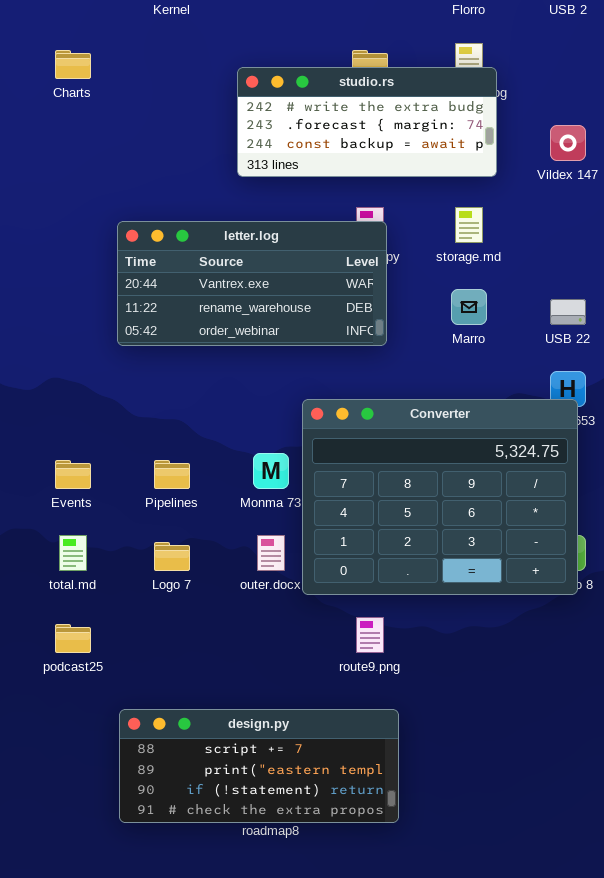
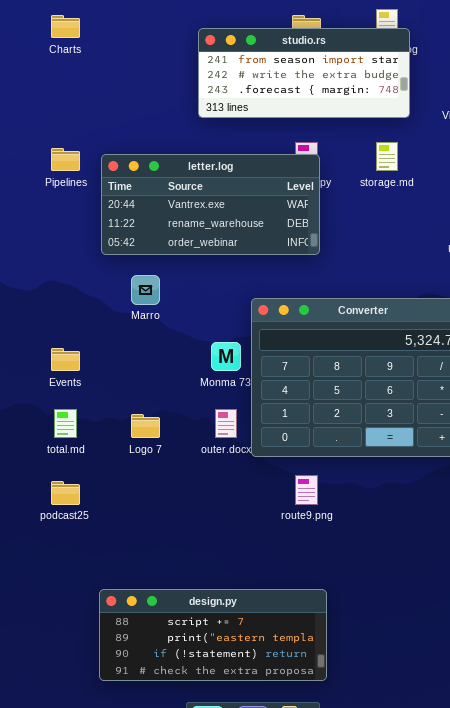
studio.rs: [237,67,497,177] -> [198,28,410,118], scrolled up 1 row
Marro: [451,289,487,325] -> [131,275,160,305], moved
Pipelines: [154,460,190,489] -> [51,148,80,171], moved
design.py: [119,709,399,823] -> [99,589,327,681], moved

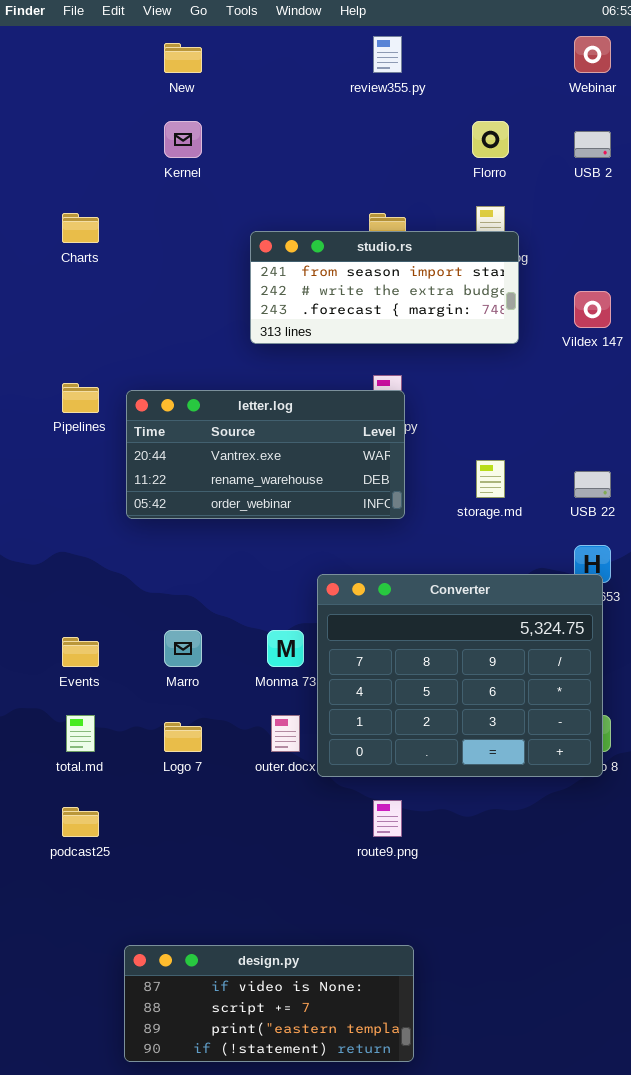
storage.md: [376,142,398,171] -> [476,460,505,498], moved
Marro: [131,275,160,305] -> [164,630,202,667], moved
design.py: [99,589,327,681] -> [124,945,414,1062], scrolled up 1 row

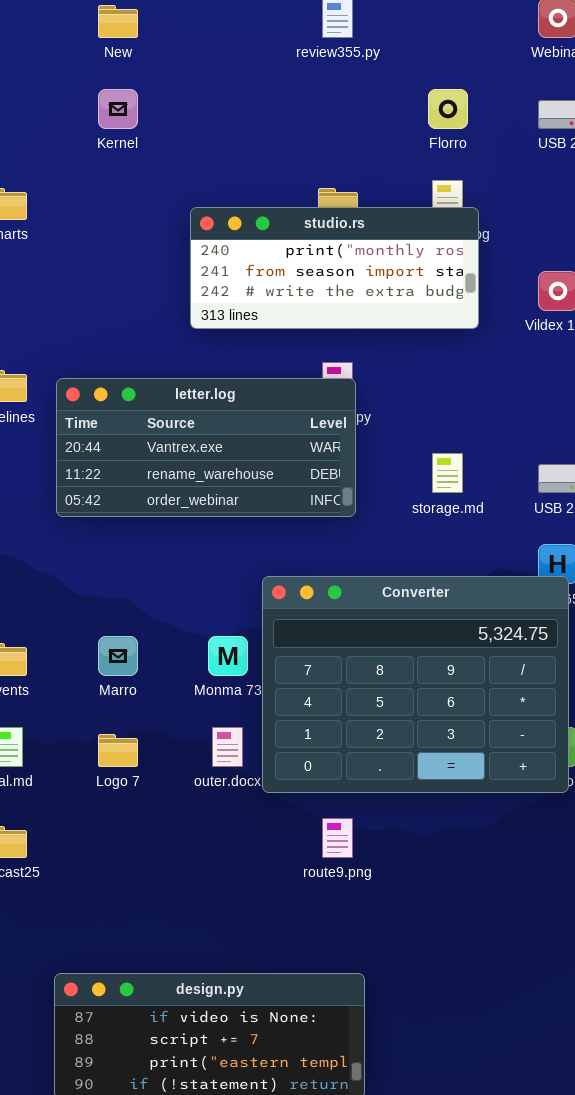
studio.rs: [250,231,519,344] -> [190,207,479,329], scrolled up 1 row

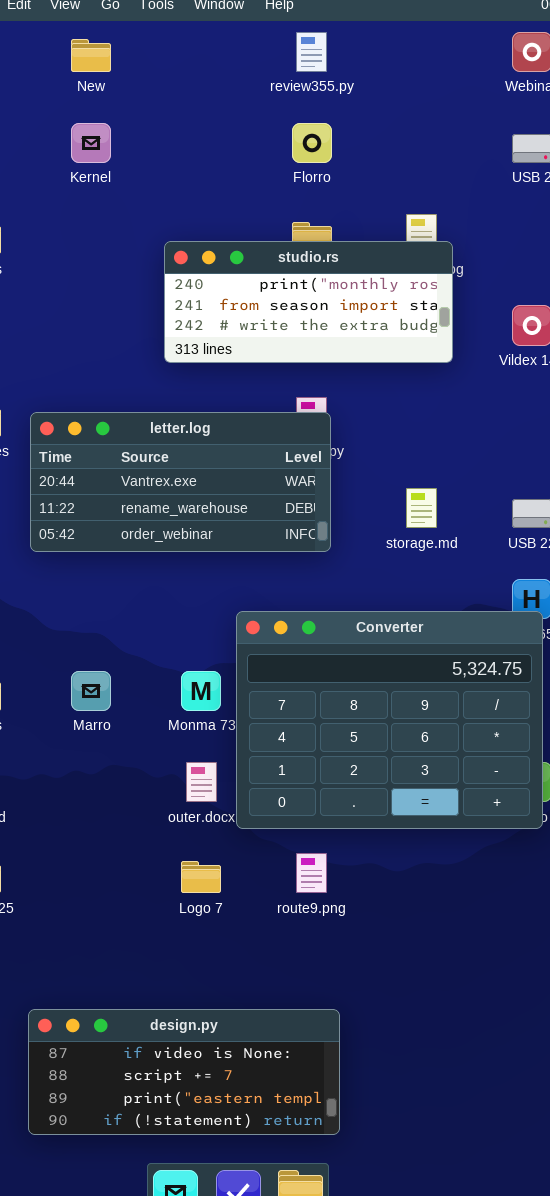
Florro: [428,89,468,129] -> [292,123,332,163], moved
Logo 7: [98,734,138,767] -> [181,861,221,893], moved

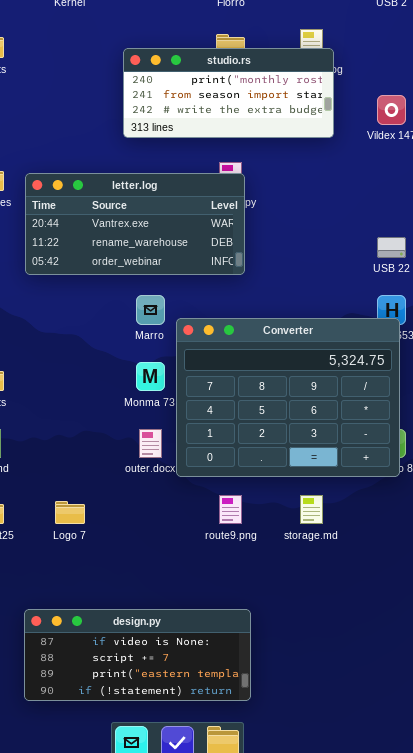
storage.md: [406,488,437,528] -> [300,495,323,524], moved
Marro: [71,671,111,711] -> [136,295,165,325], moved
Logo 7: [181,861,221,893] -> [55,501,85,524], moved

